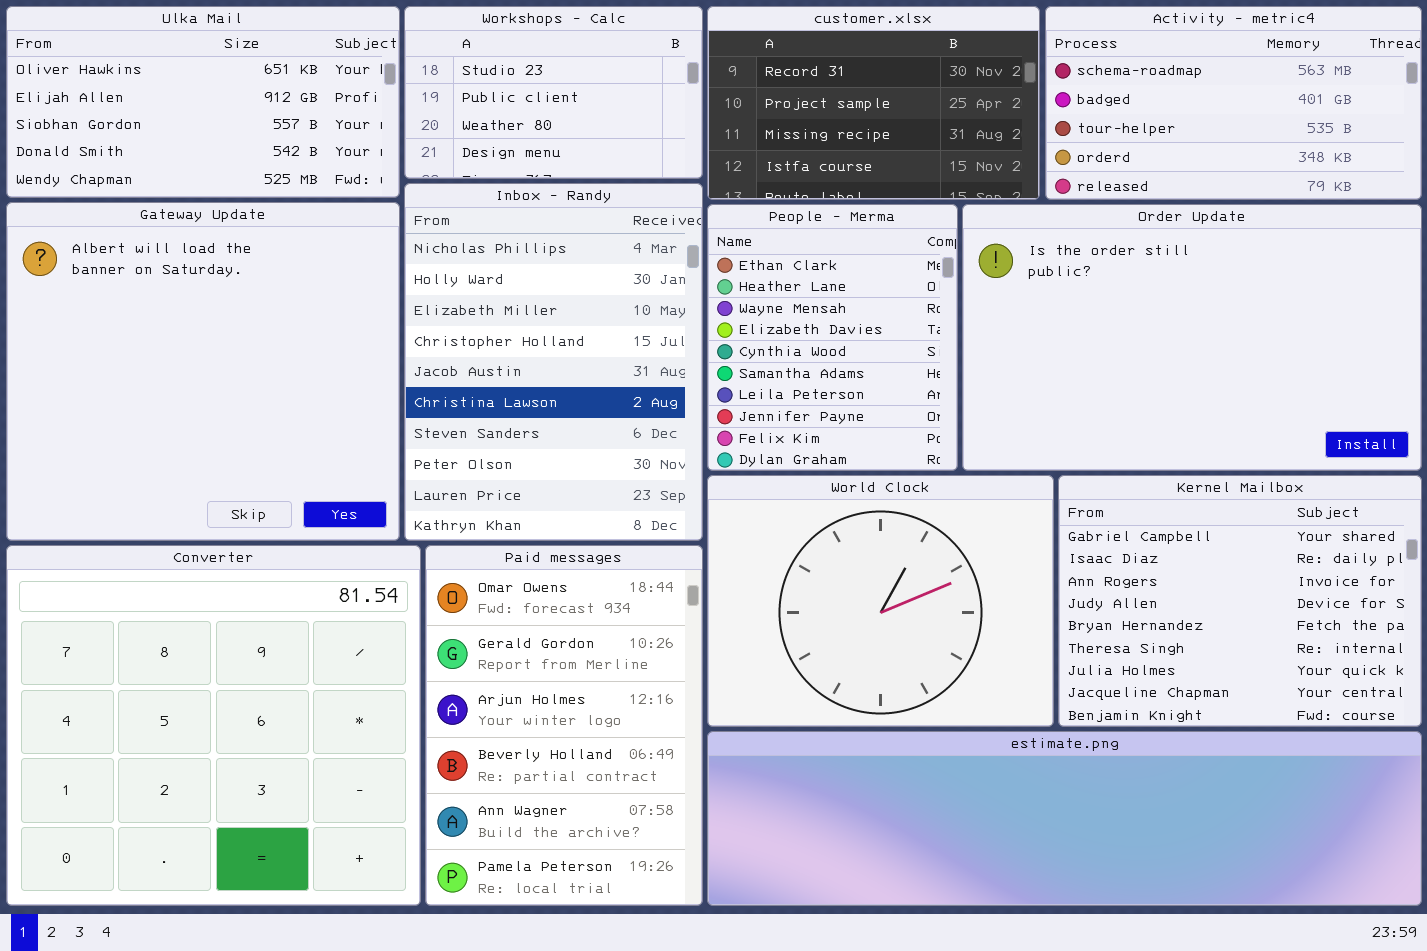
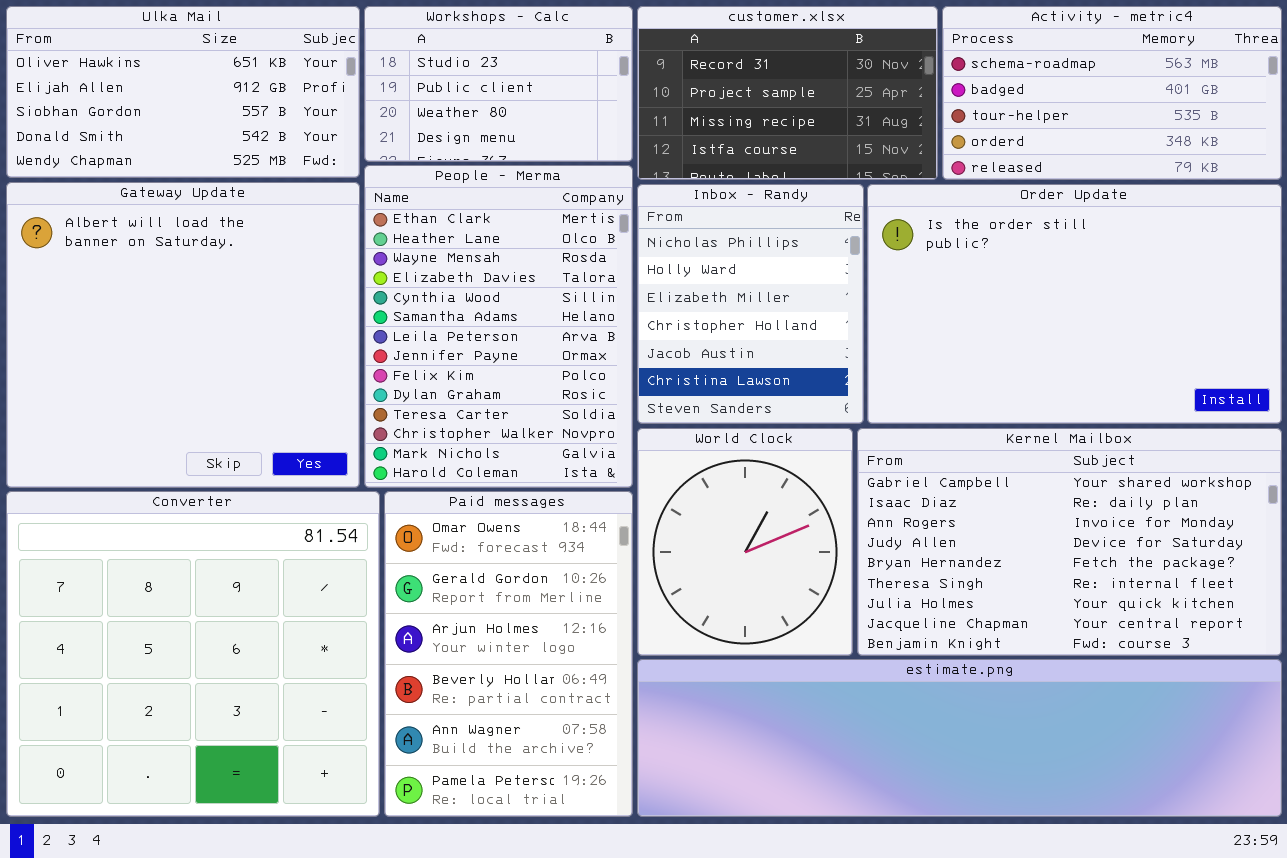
Inbox - Randy: [404,183,703,541] -> [637,184,864,424], moved, resized
People - Merma: [707,204,958,471] -> [364,165,633,488], moved, resized
World Clock: [707,475,1054,727] -> [637,428,853,656], resized
Kernel Mailbox: [1058,475,1422,727] -> [857,428,1282,656], resized

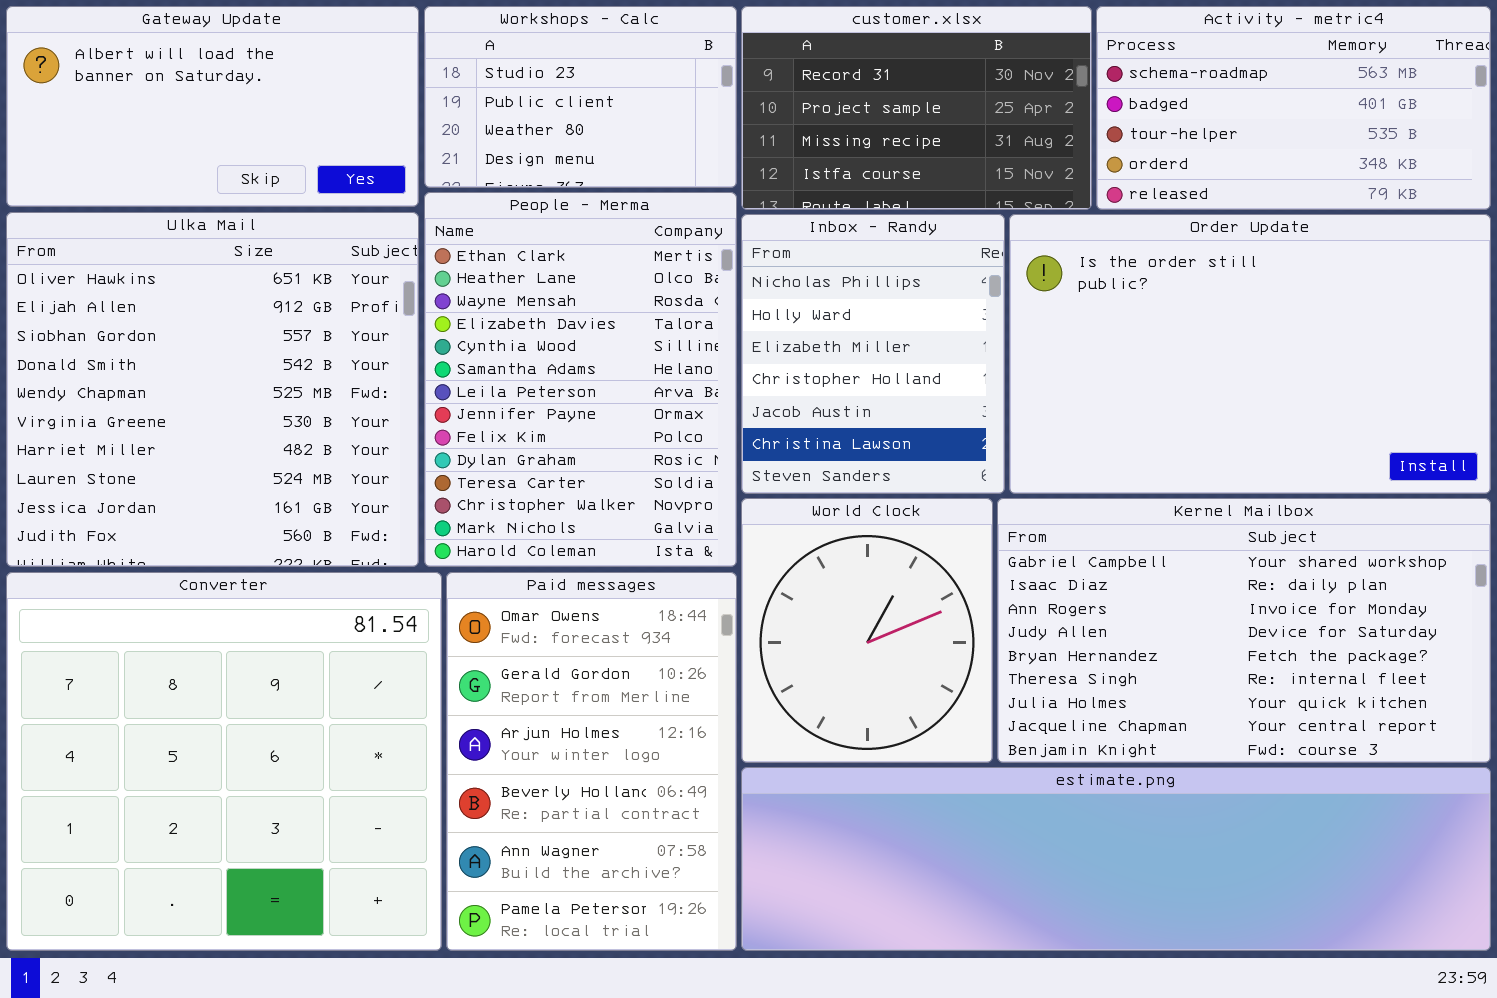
Ulka Mail: [6,6,360,178] -> [6,212,419,567], moved, resized
Gateway Update: [6,182,360,488] -> [6,6,419,207], moved, resized

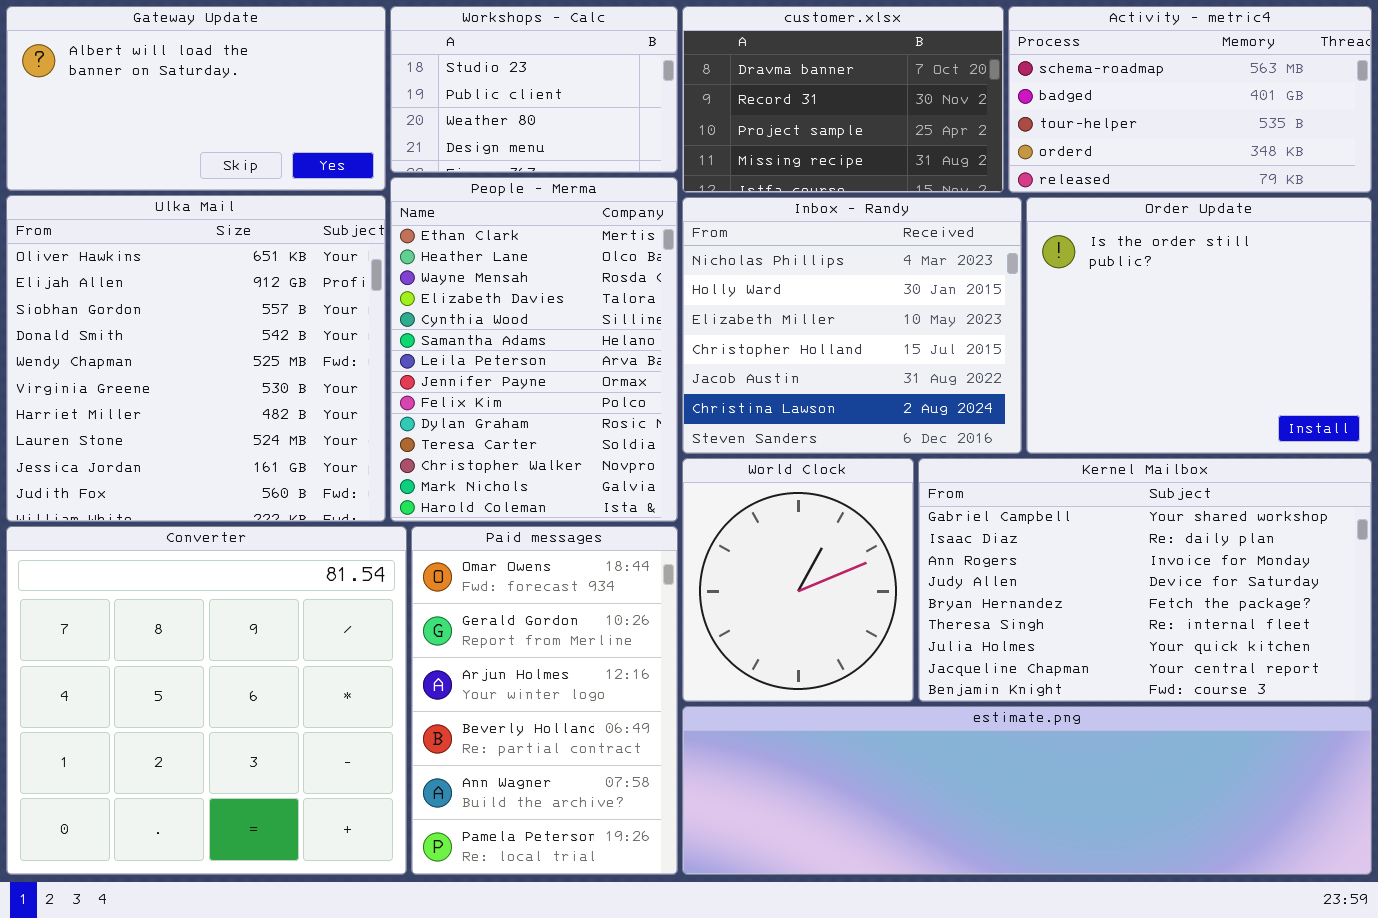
customer.xlsx: [741,6,1092,210] -> [682,6,1004,193], scrolled up 1 row
Inbox - Randy: [741,214,1005,494] -> [682,197,1022,454], resized
Order Update: [1009,214,1491,494] -> [1026,197,1372,454], resized

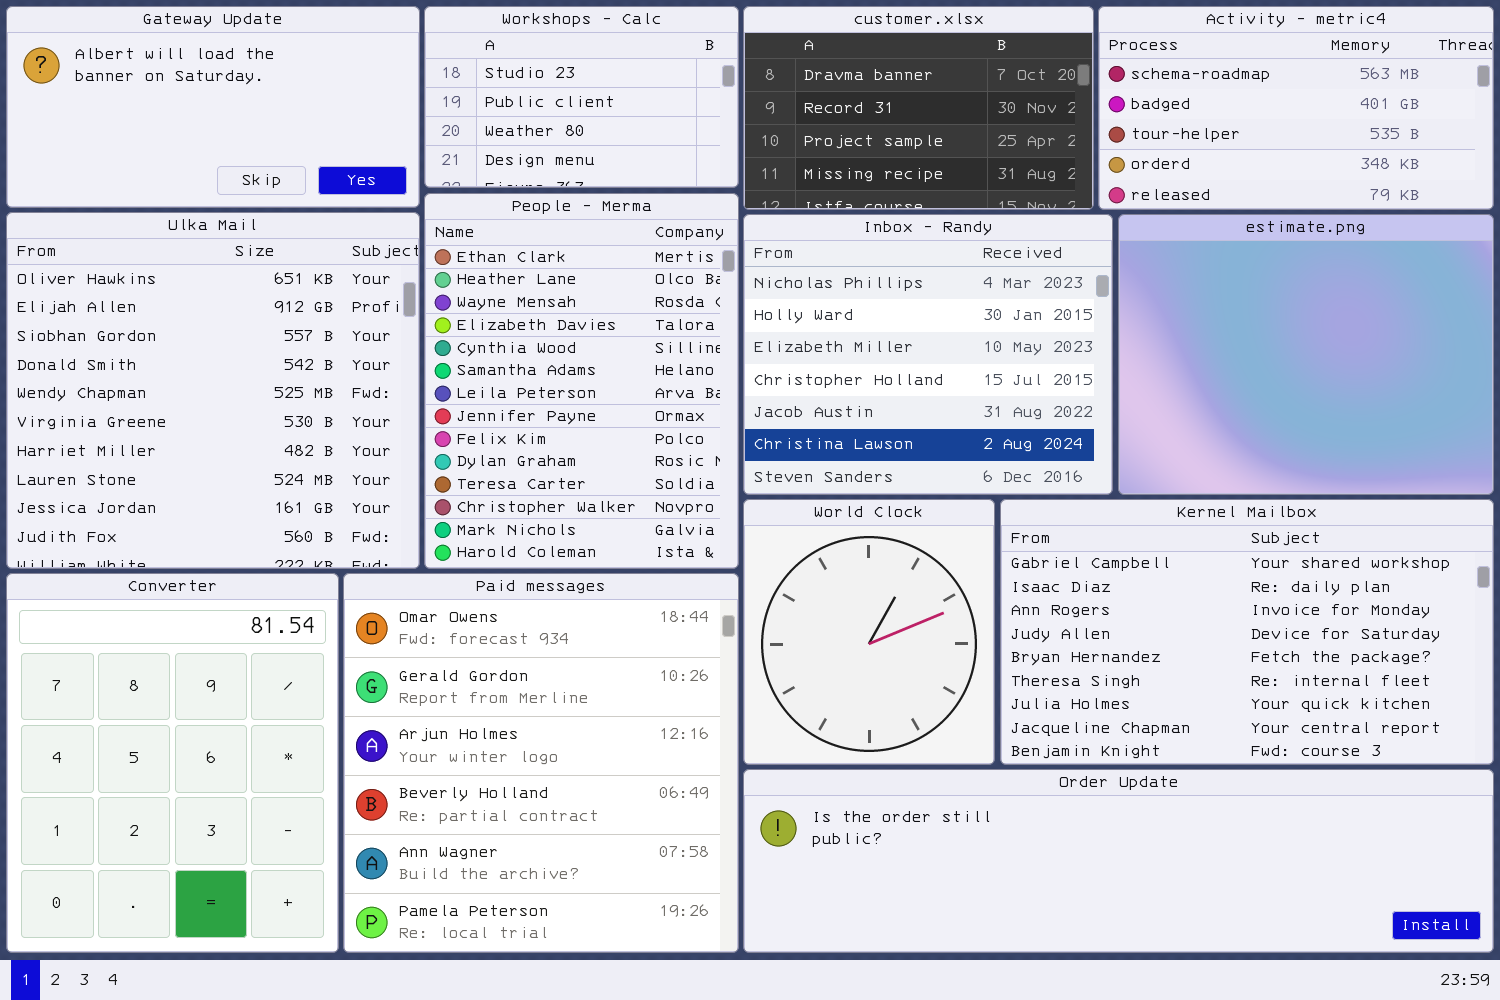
Order Update: [1026,197,1372,454] -> [743,769,1494,953], moved, resized
Converter: [6,526,407,875] -> [6,573,339,953], resized
Paid messages: [411,526,678,875] -> [343,573,739,953], resized
estimate.png: [682,706,1372,875] -> [1118,214,1494,495], moved, resized

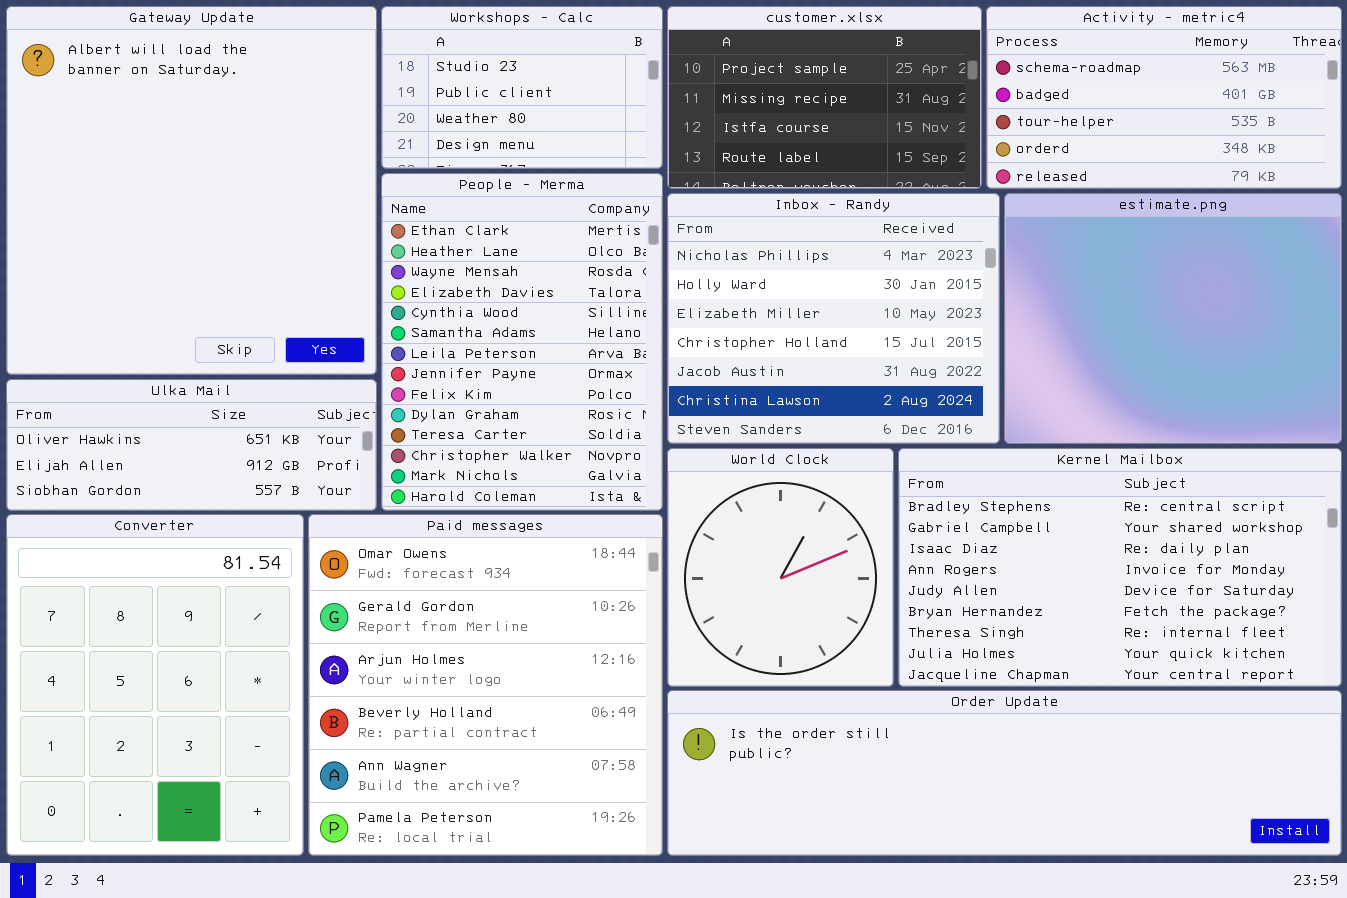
Gateway Update: [6,6,420,208] -> [6,6,377,375], resized
customer.xlsx: [743,6,1094,210] -> [667,6,982,189], scrolled down 2 rows
Ulka Mail: [6,212,420,569] -> [6,379,377,511], resized
Kernel Mailbox: [1000,499,1494,765] -> [898,448,1342,687], scrolled up 1 row

